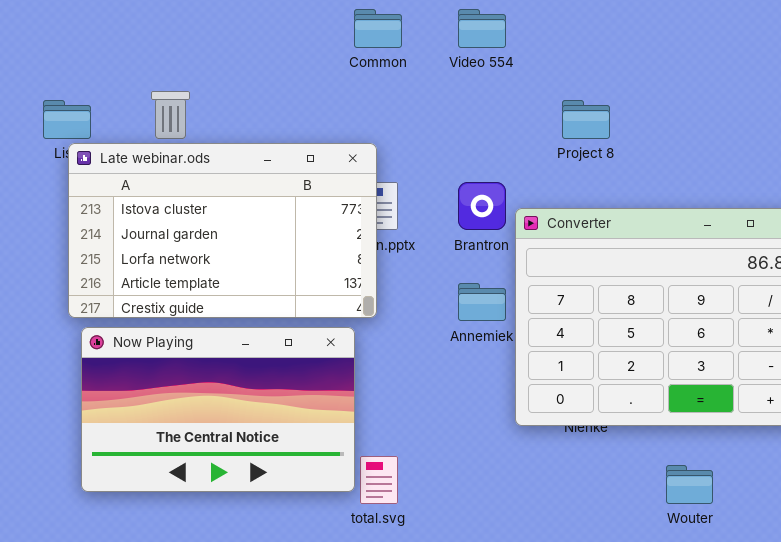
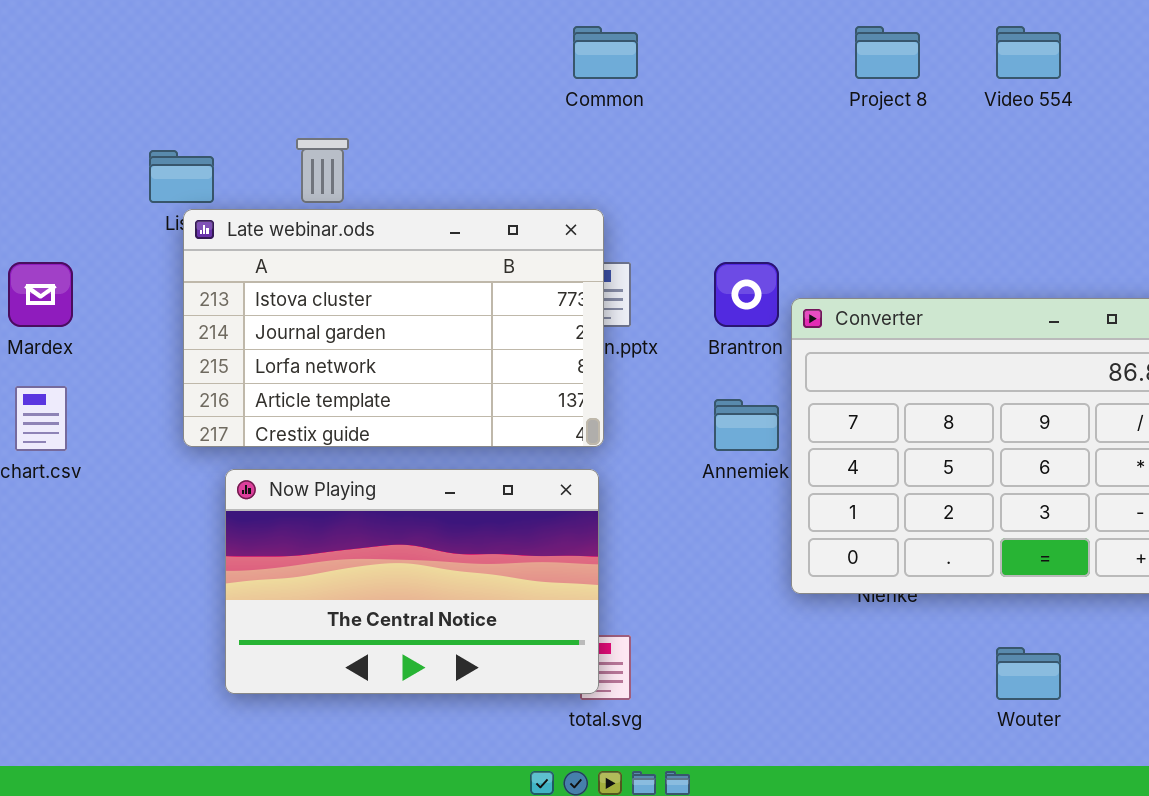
Video 554: [458,9,506,48] -> [996,26,1061,79], moved
Project 8: [562,100,610,139] -> [855,26,920,79], moved
Now Playing: [81,327,355,492] -> [225,469,599,694], moved

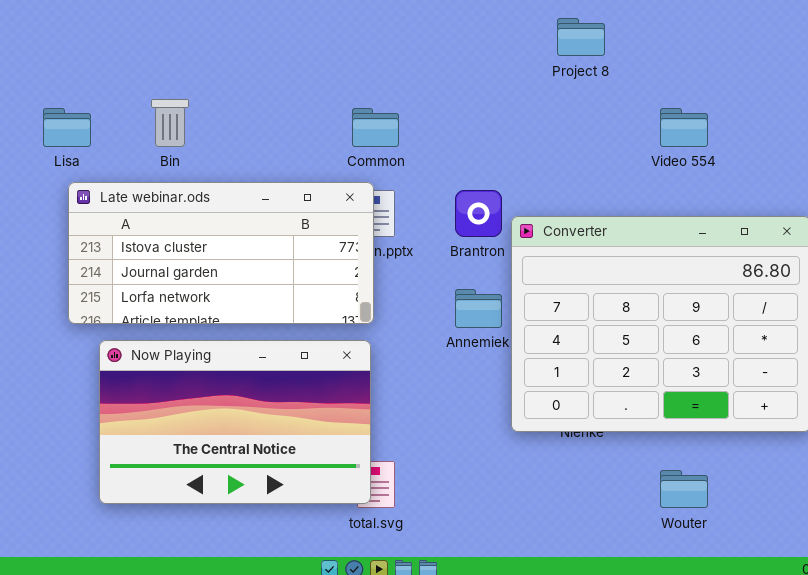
Common: [573,26,638,79] -> [352,108,399,147], moved
Video 554: [996,26,1061,79] -> [660,108,708,147], moved
Late webinar.ods: [183,209,604,447] -> [68,182,374,324], resized

